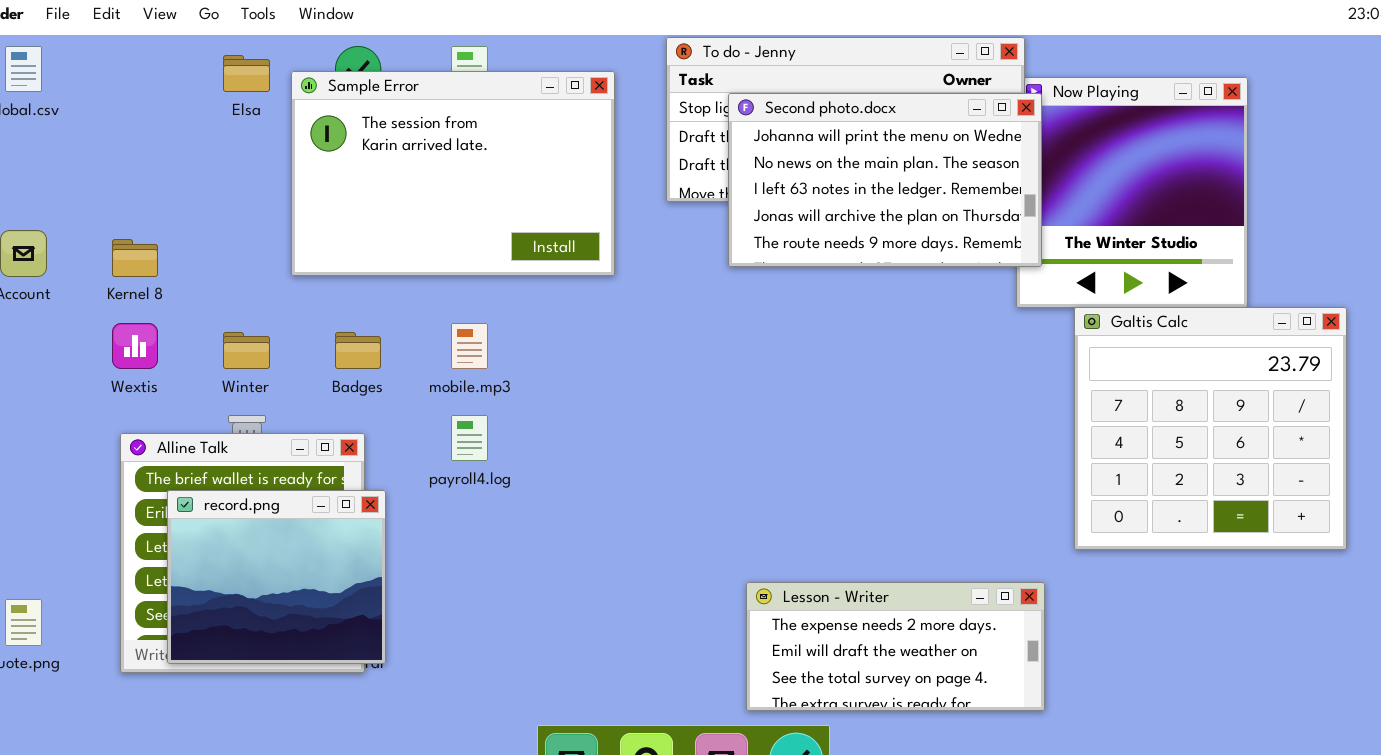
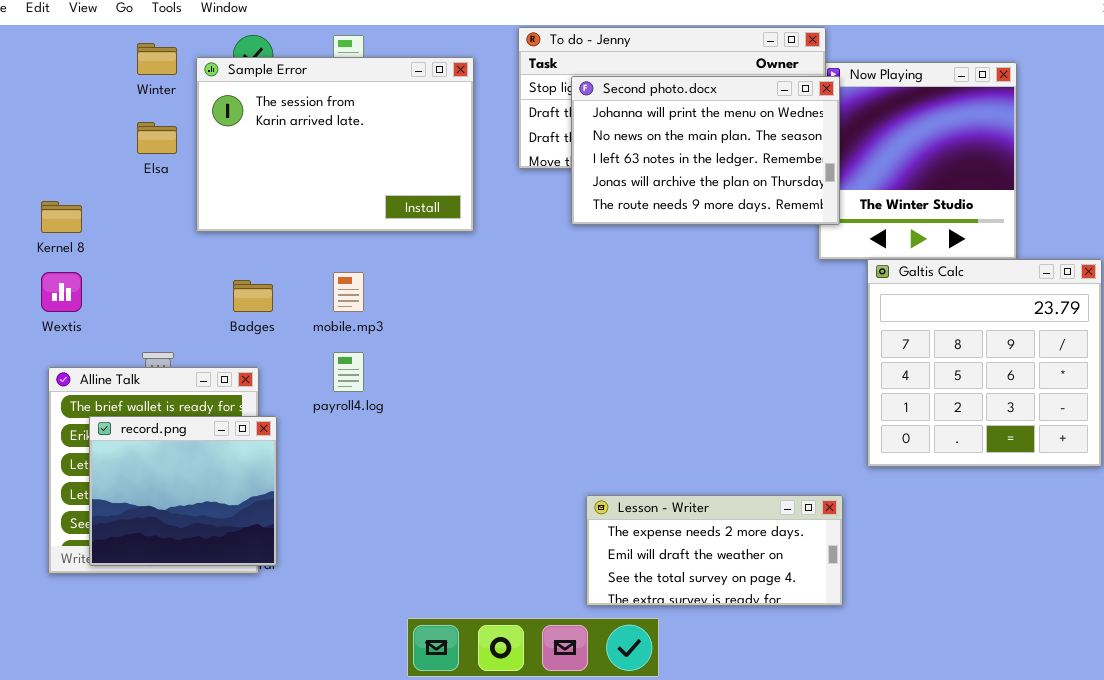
Elsa: [223,55,270,92] -> [137,122,177,154], moved
Winter: [223,332,270,369] -> [137,43,177,75], moved

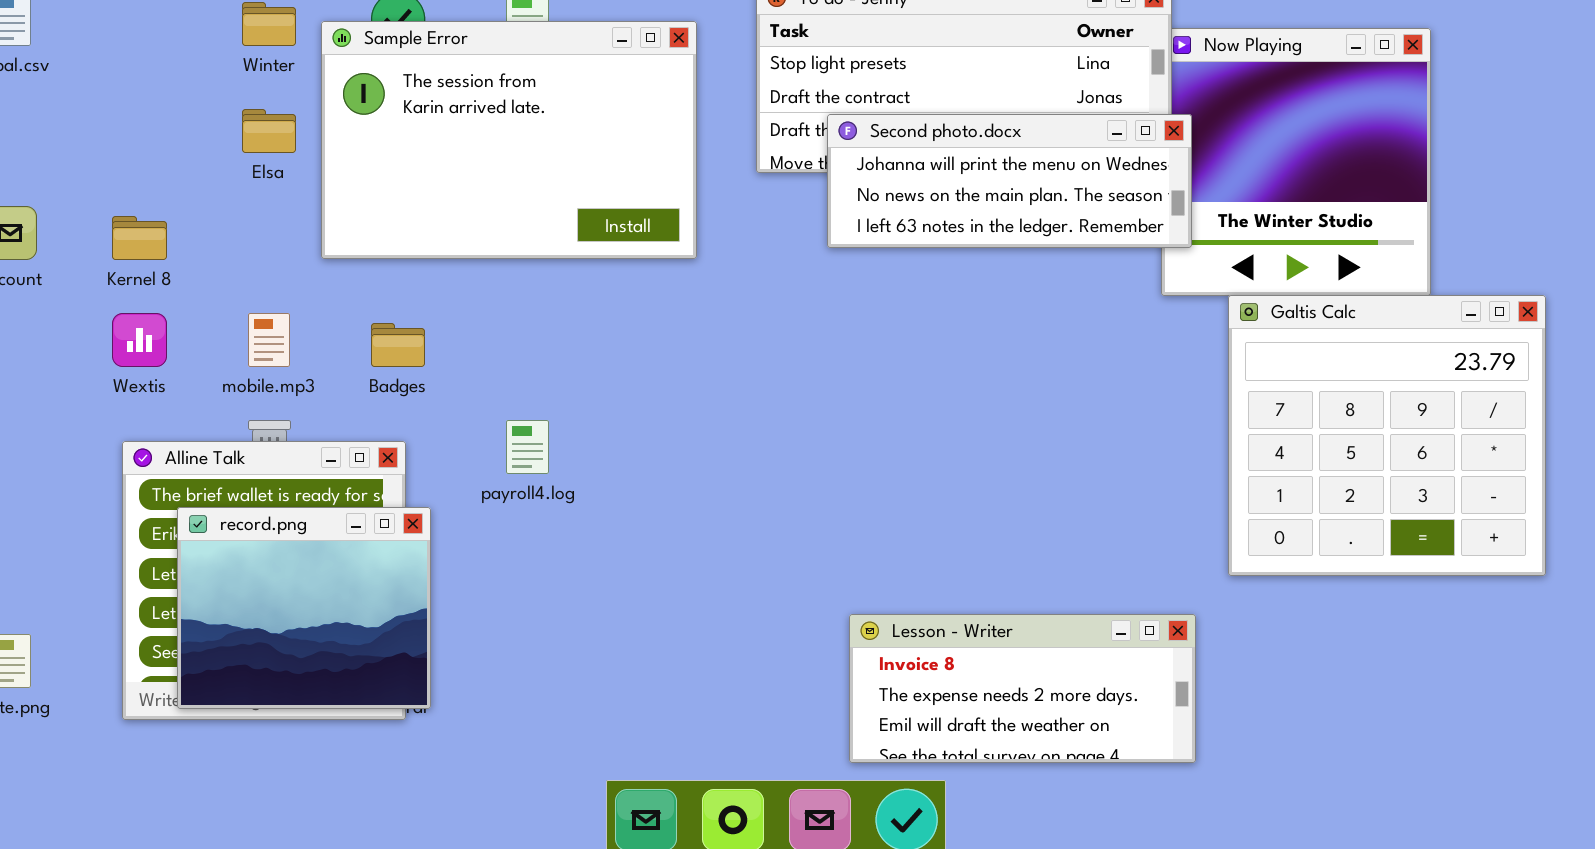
Second photo.docx: [571,76,840,225] -> [827,114,1192,248], resized
mobile.mp3: [333,272,364,312] -> [248,313,290,367], moved
Lesson - Writer: [586,495,843,606] -> [849,614,1196,763], scrolled up 1 row

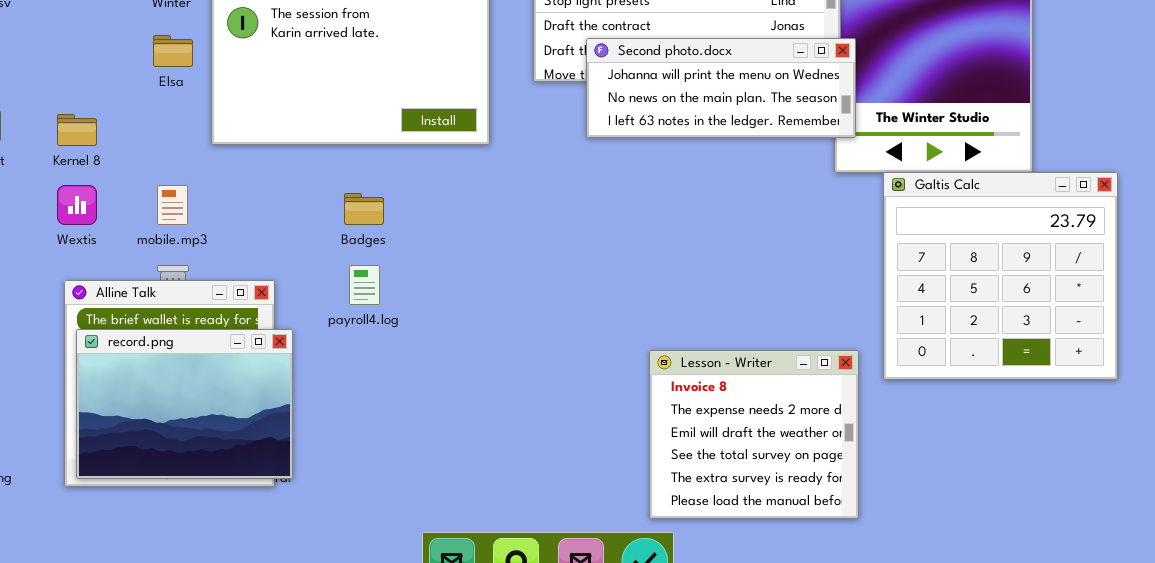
Badges: [371,323,425,367] -> [344,193,384,225], moved
record.png: [177,507,431,709] -> [76,329,293,479], resized
Lesson - Writer: [849,614,1196,763] -> [649,350,859,519], resized

